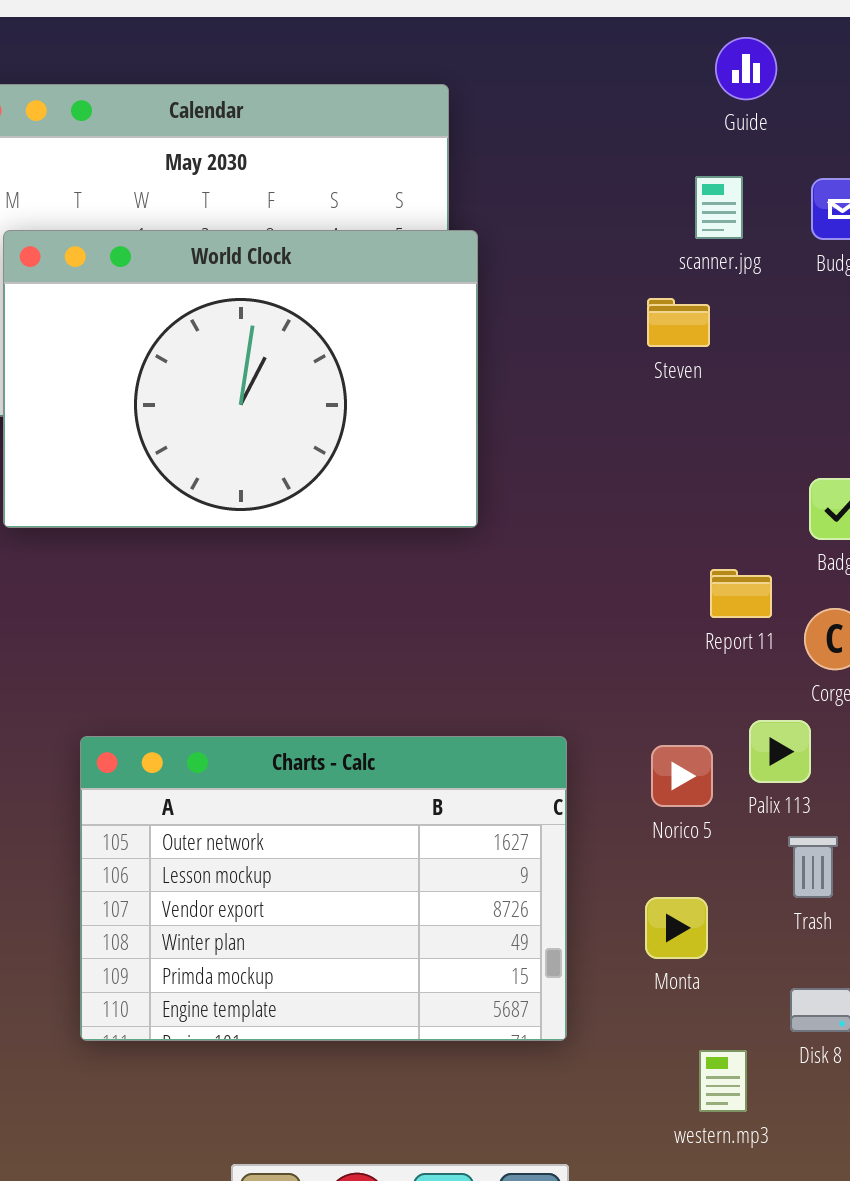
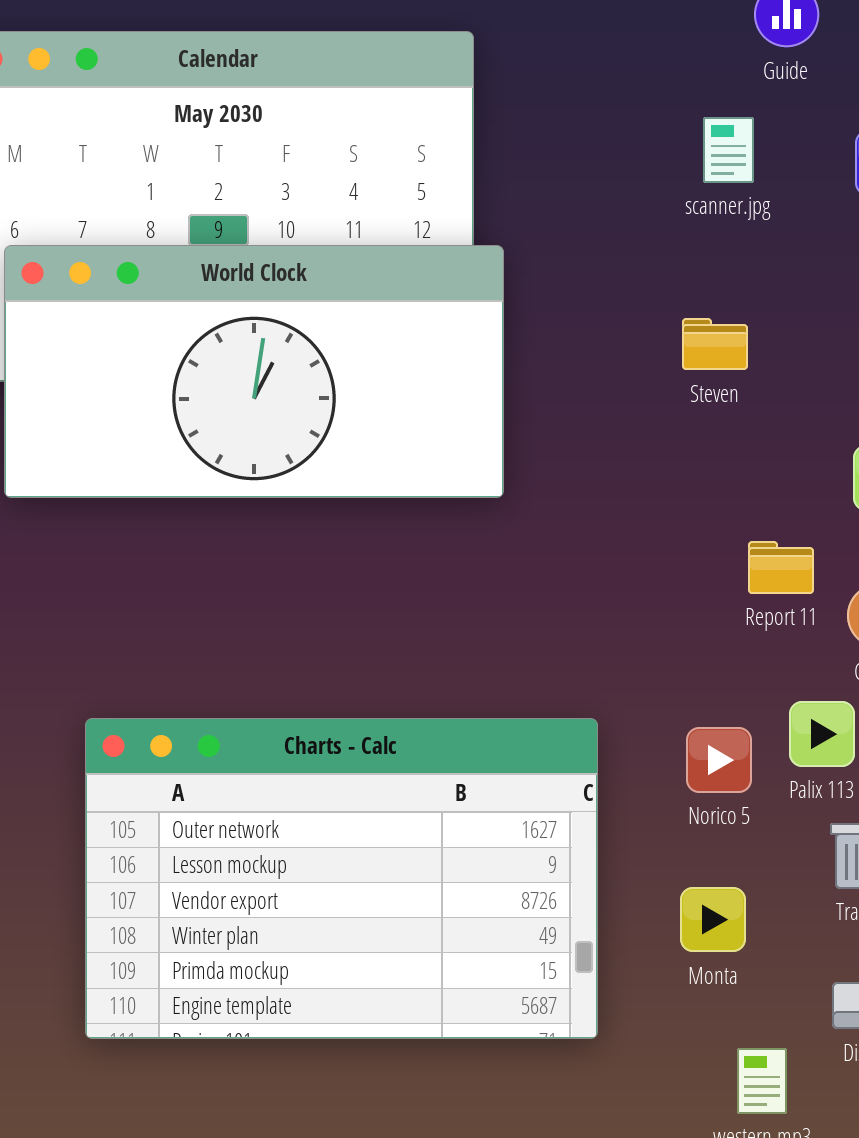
scanner.jpg: [695,176,743,239] -> [703,117,754,183], moved
World Clock: [3,230,478,528] -> [4,245,504,498], resized
Steven: [647,298,710,347] -> [682,318,748,370], moved

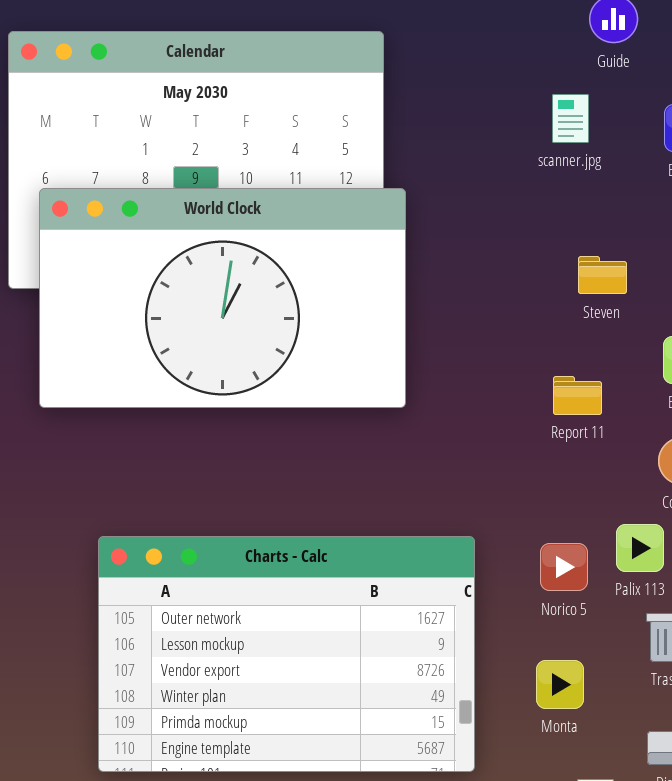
World Clock: [4,245,504,498] -> [39,188,406,408], resized
Steven: [682,318,748,370] -> [578,256,627,294], moved
Report 11: [748,541,814,594] -> [553,376,602,415], moved

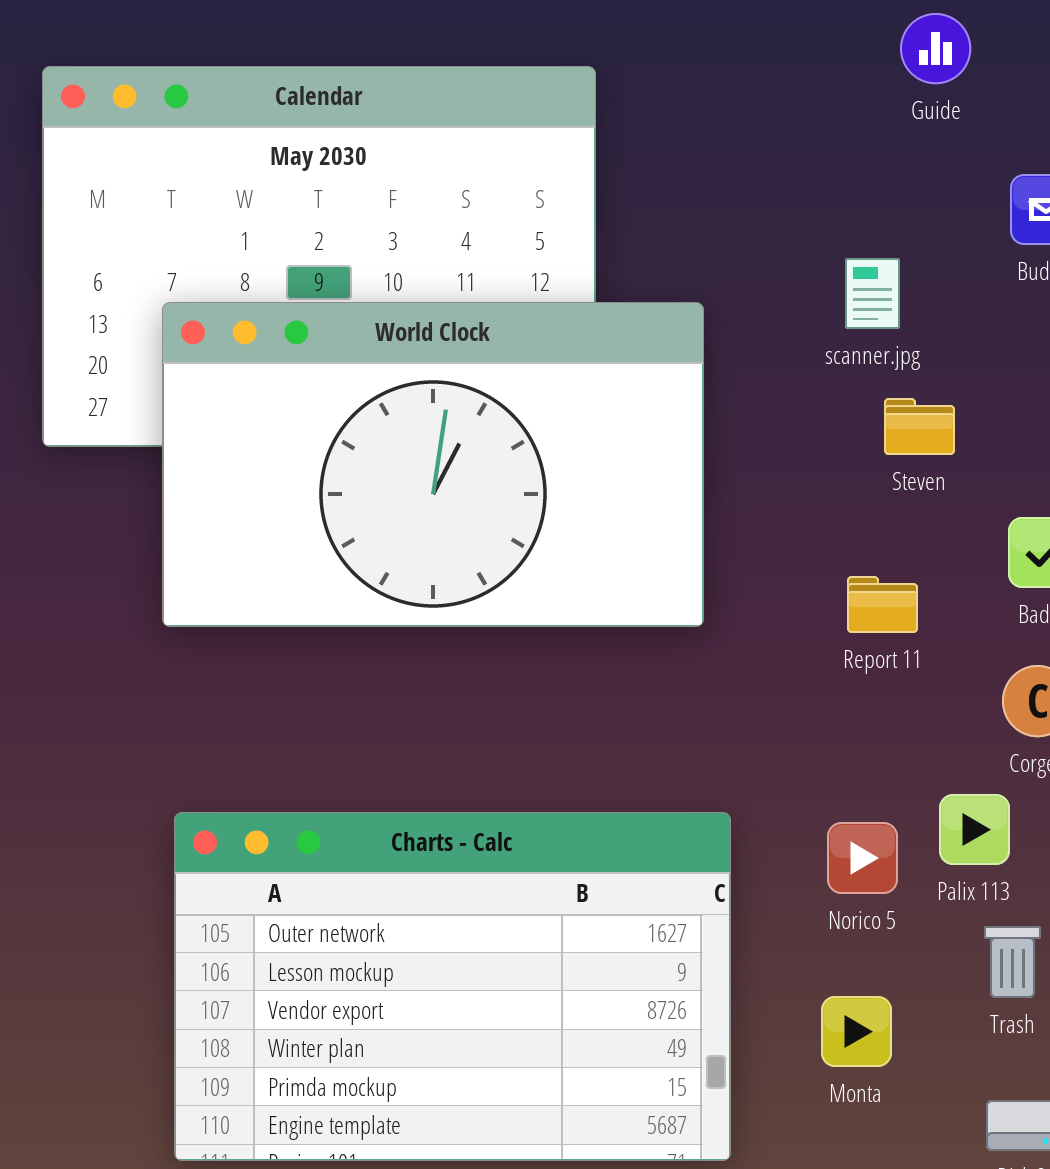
scanner.jpg: [552,94,589,143] -> [845,258,900,329], moved
World Clock: [39,188,406,408] -> [162,302,704,627], moved

